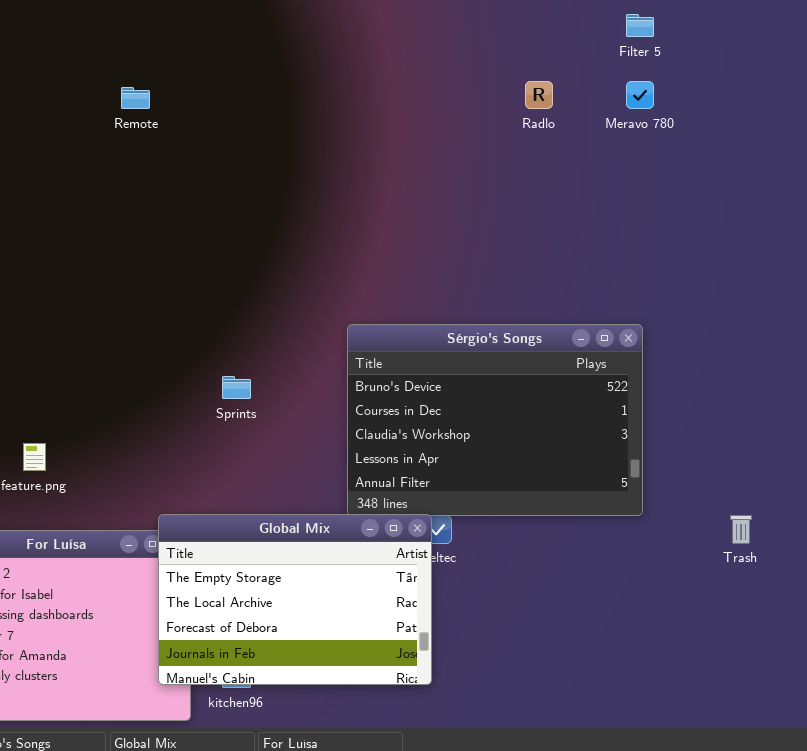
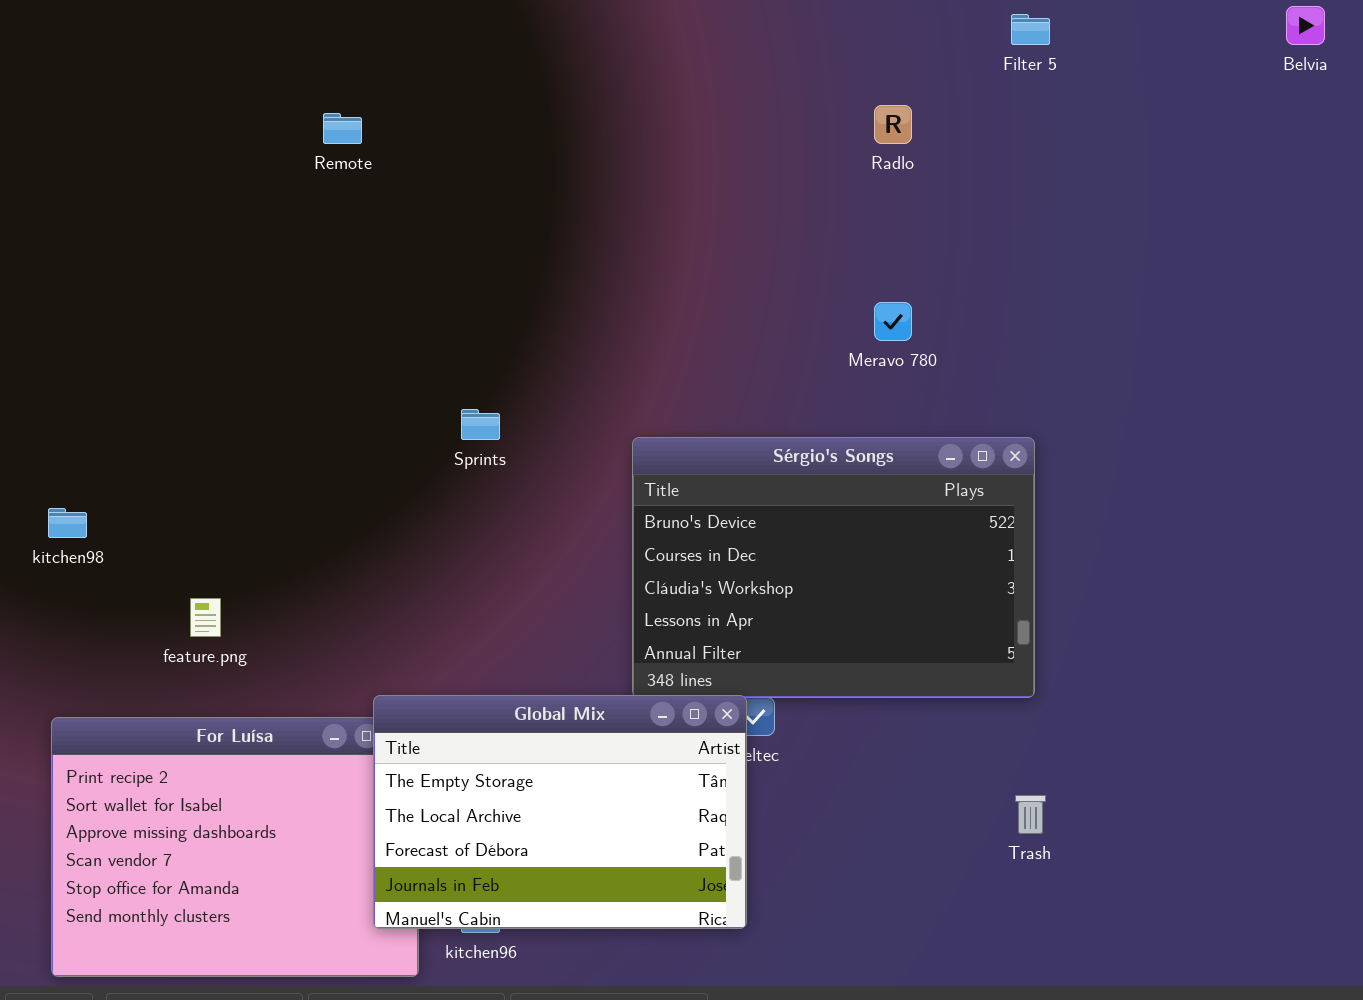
Meravo 780: [626,81,654,109] -> [874,302,912,341], moved
Sprints: [222,376,251,399] -> [461,409,500,440], moved
Trash: [730,515,752,544] -> [1015,795,1046,834], moved

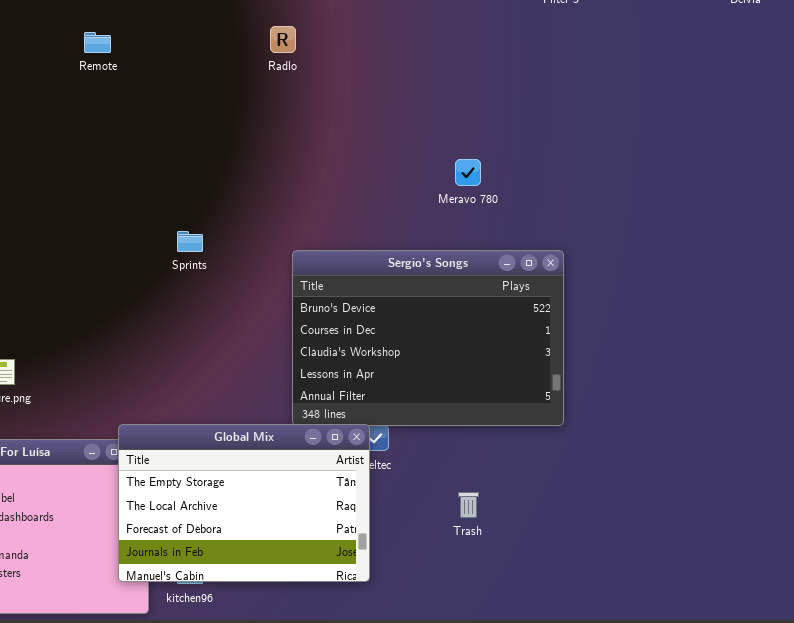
Radlo: [874,105,912,144] -> [270,26,296,53], moved
Trash: [1015,795,1046,834] -> [458,492,479,518], moved

